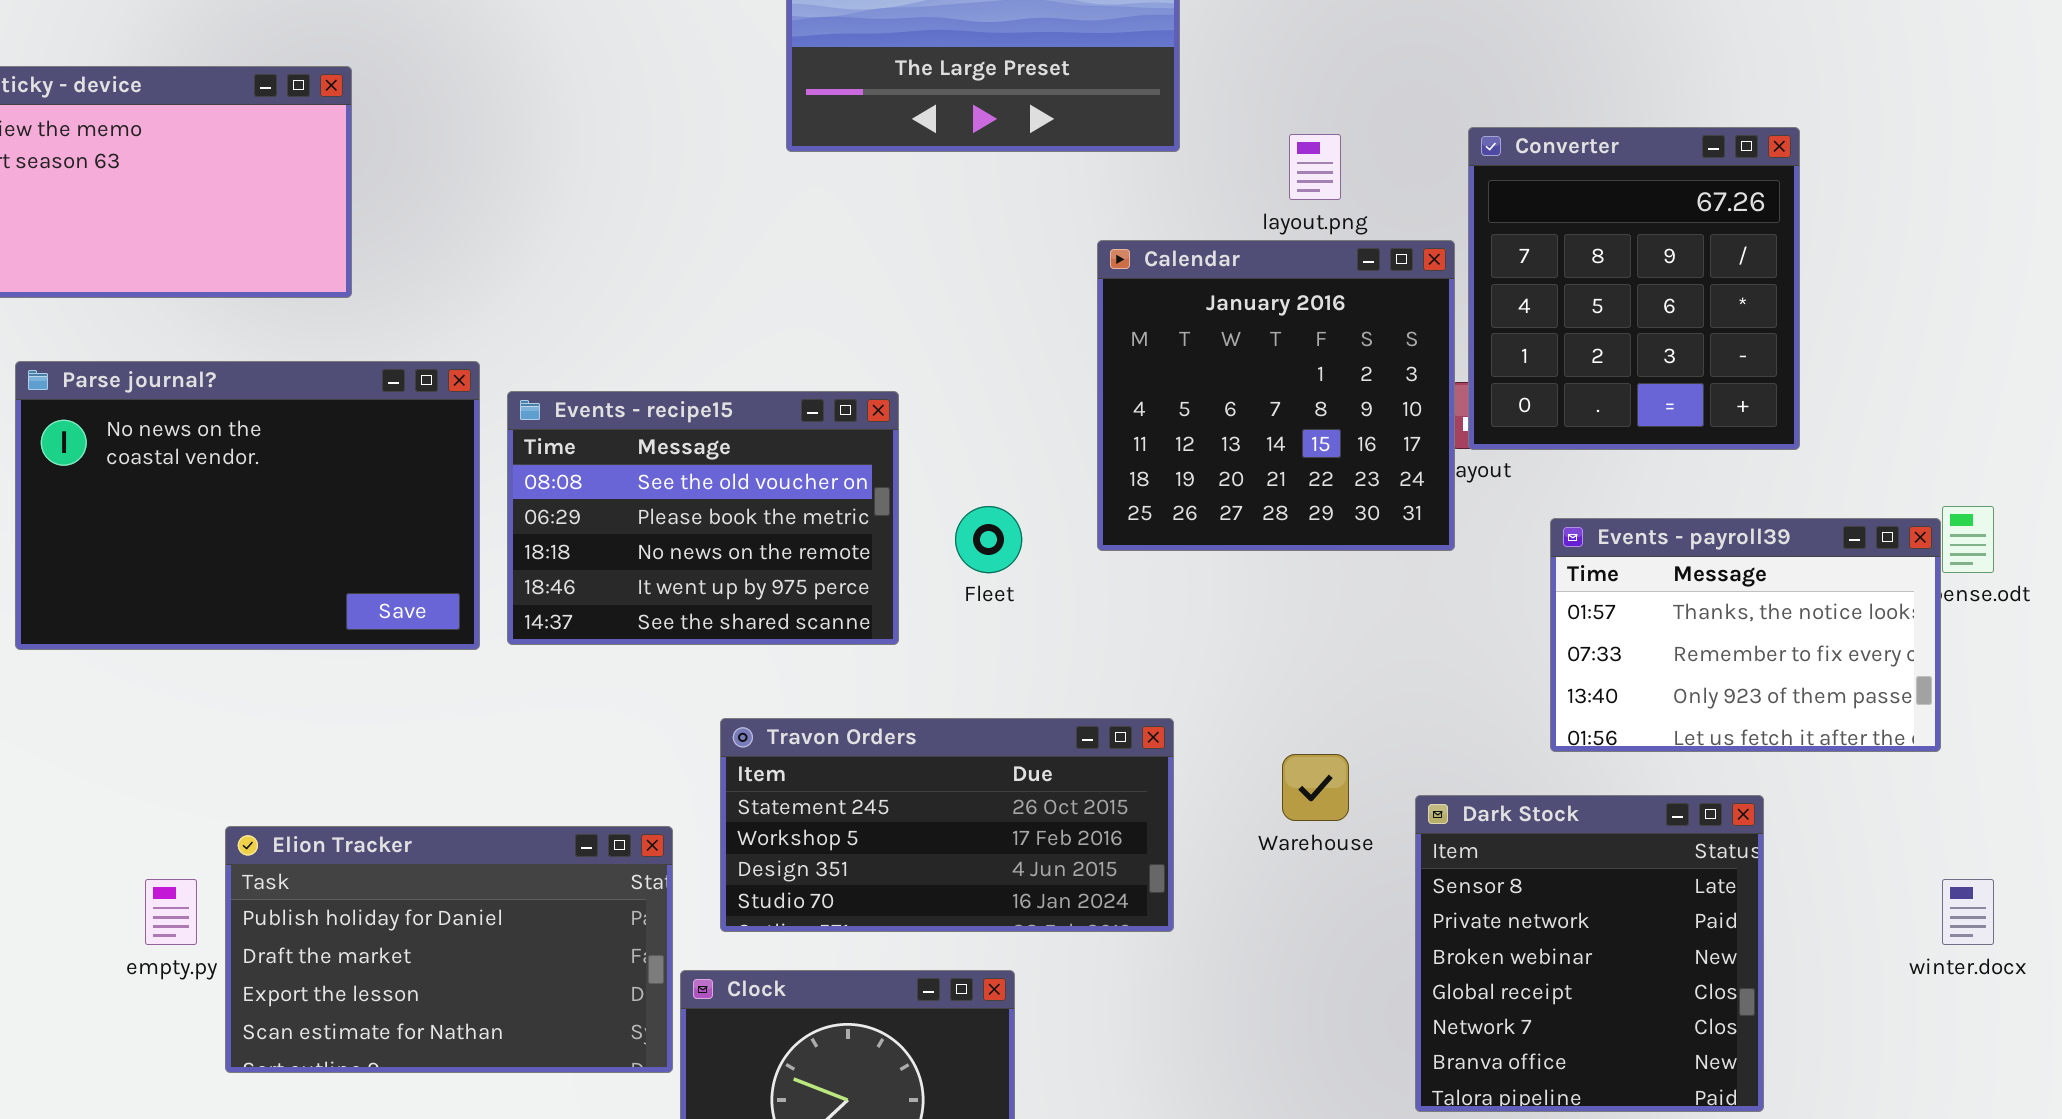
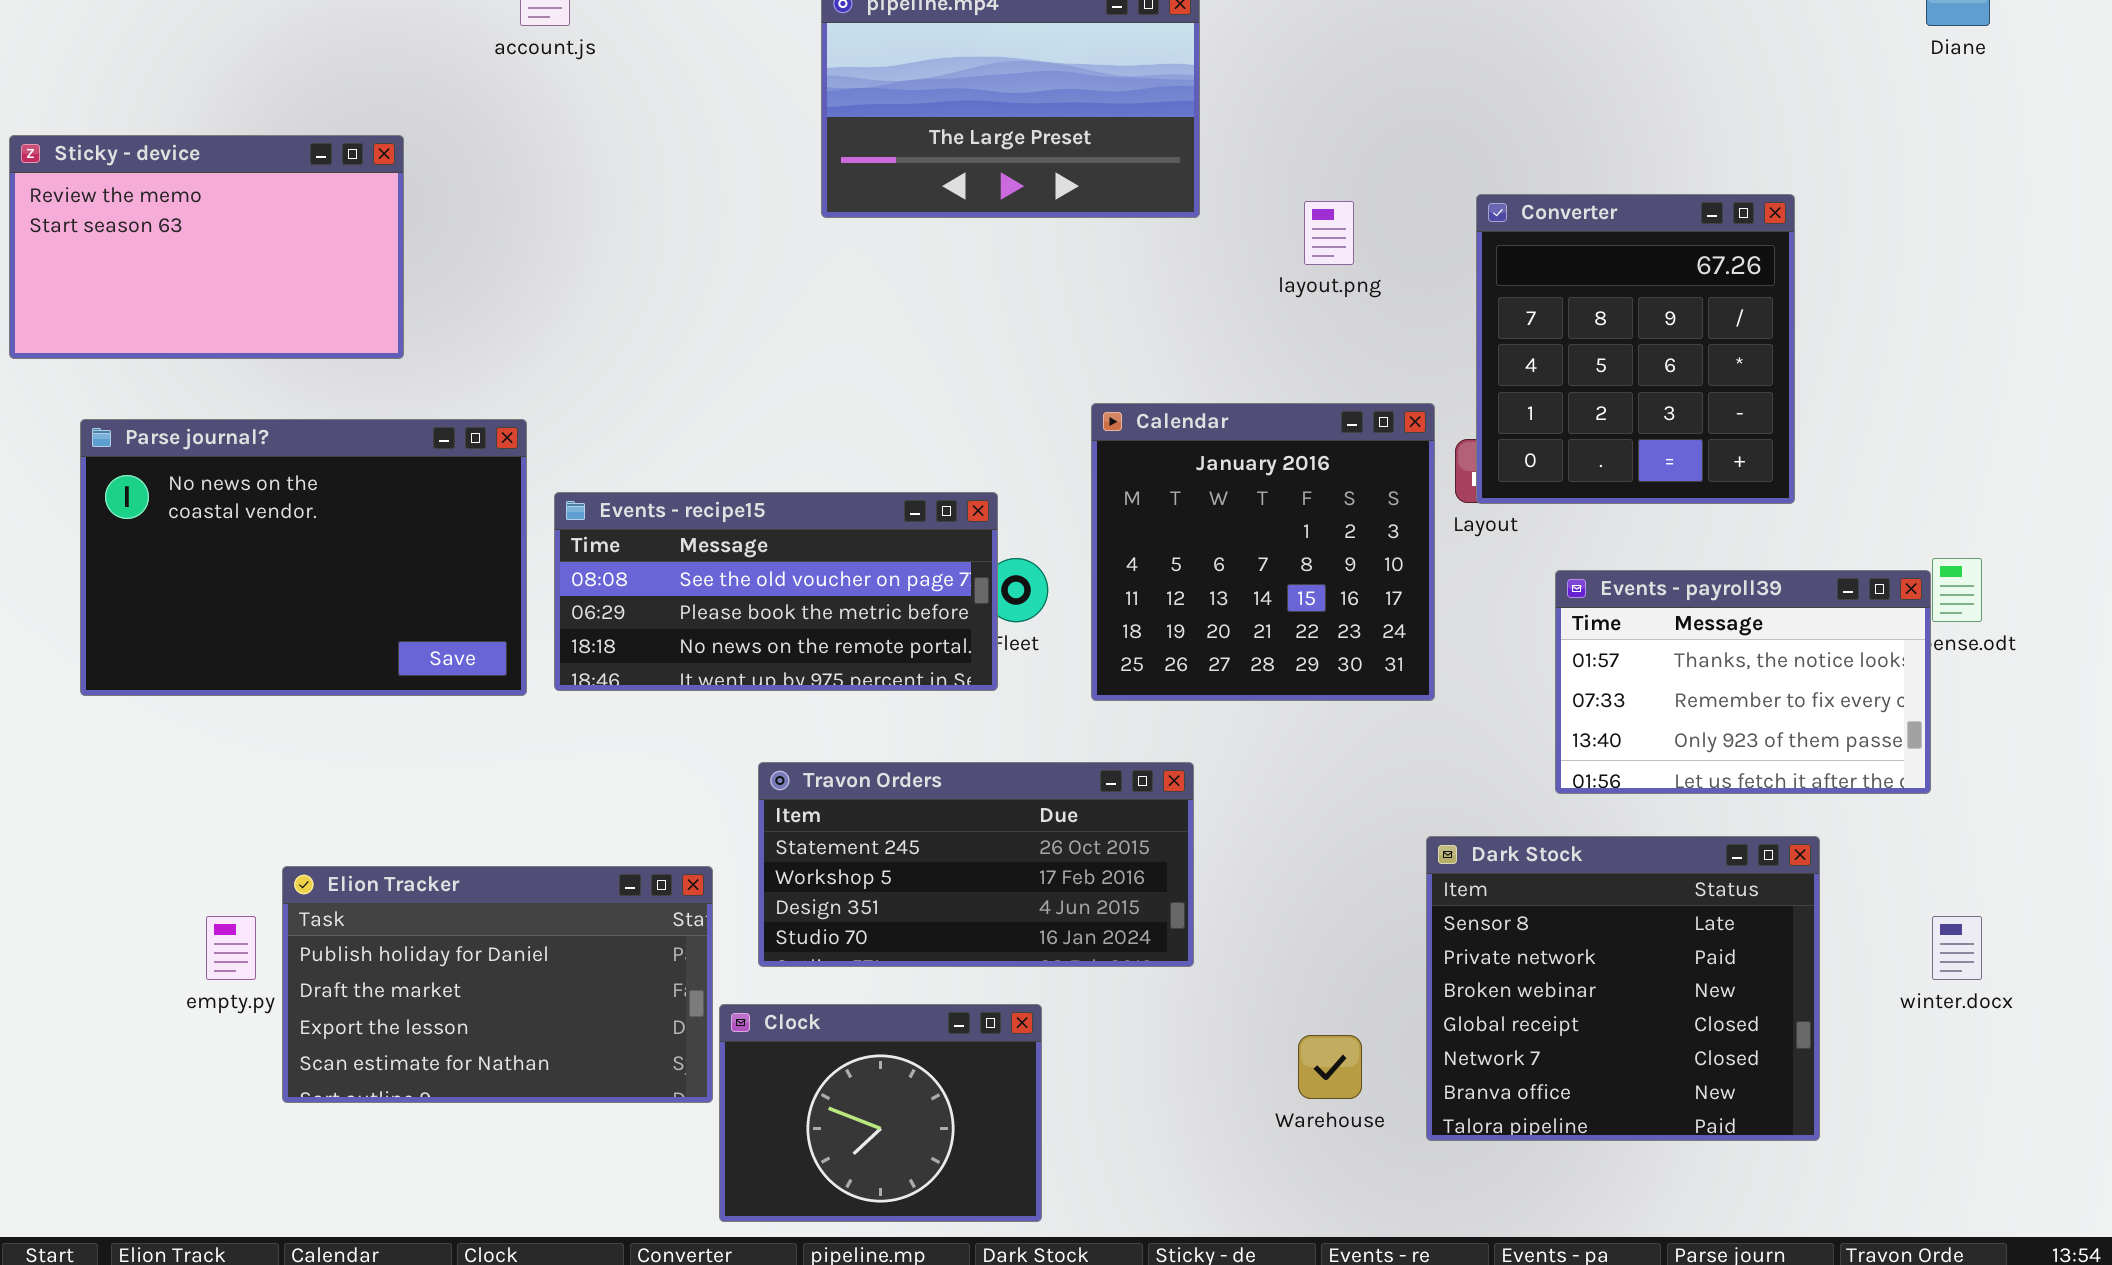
Calendar: [1097,240,1455,551] -> [1091,403,1435,701], moved
Events - recipe15: [507,391,899,645] -> [554,492,998,691], resized
Warehouse: [1282,754,1349,821] -> [1298,1035,1362,1099], moved
Dark Stock: [1415,795,1764,1112] -> [1426,836,1820,1141], resized

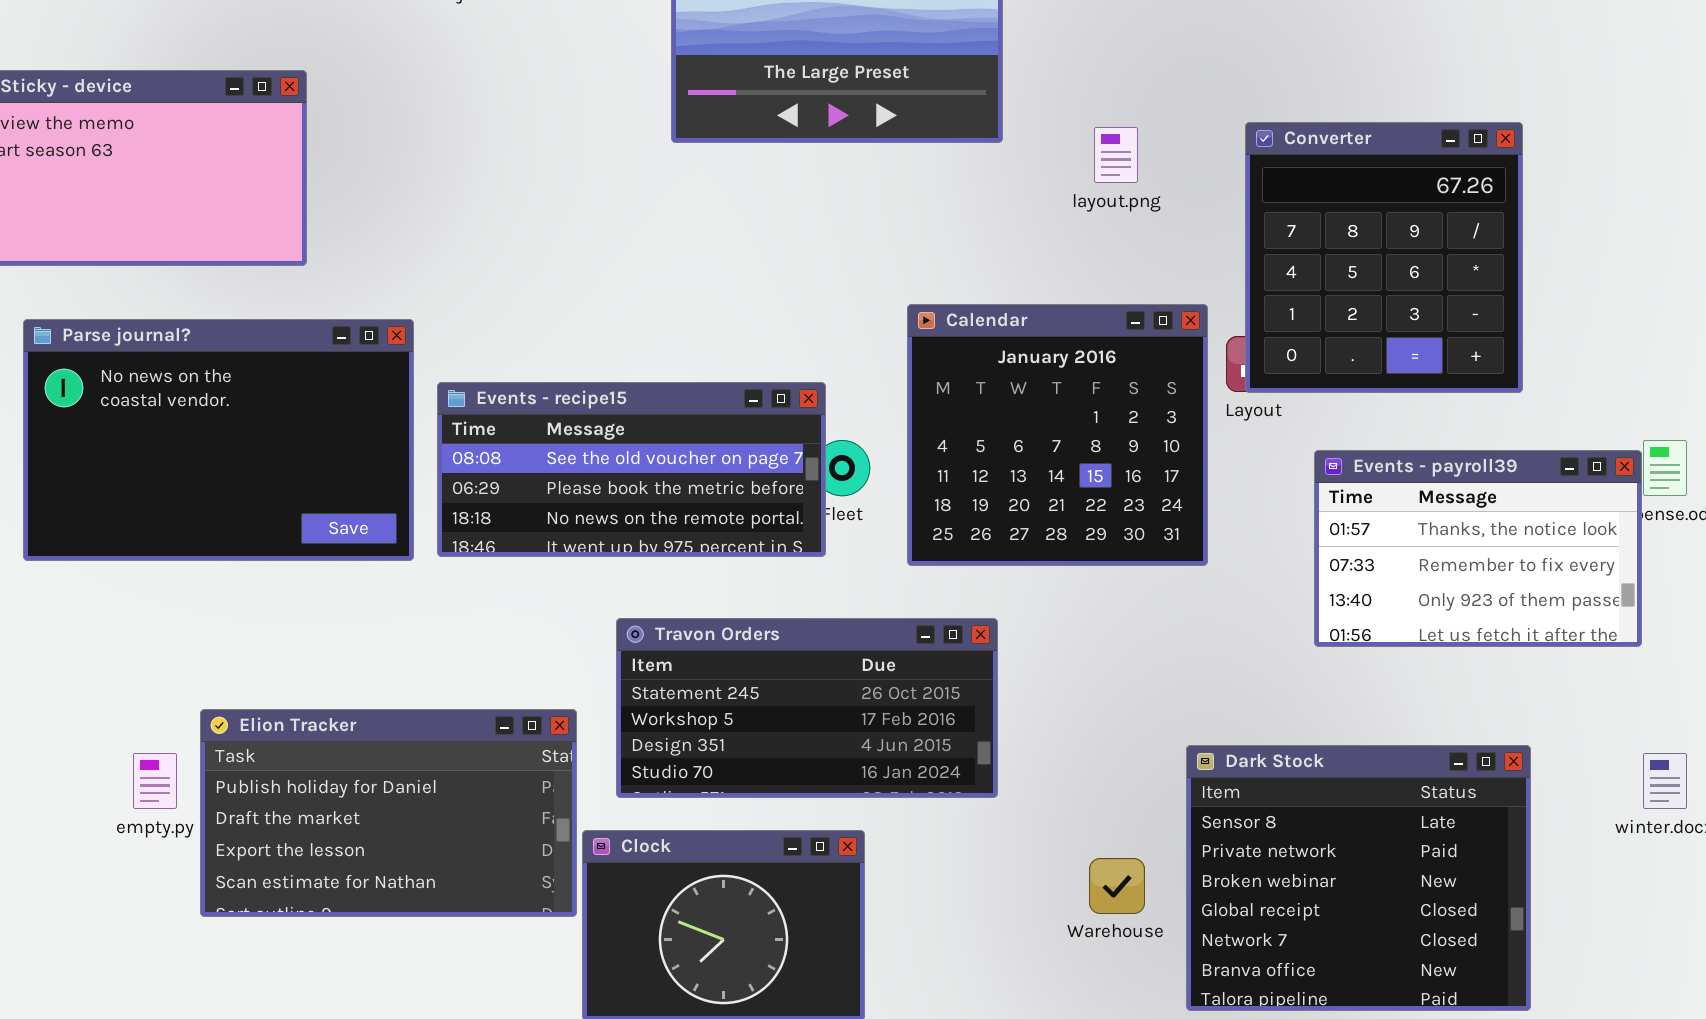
Dark Stock: [1426,836,1820,1141] -> [1186,745,1531,1011], moved

